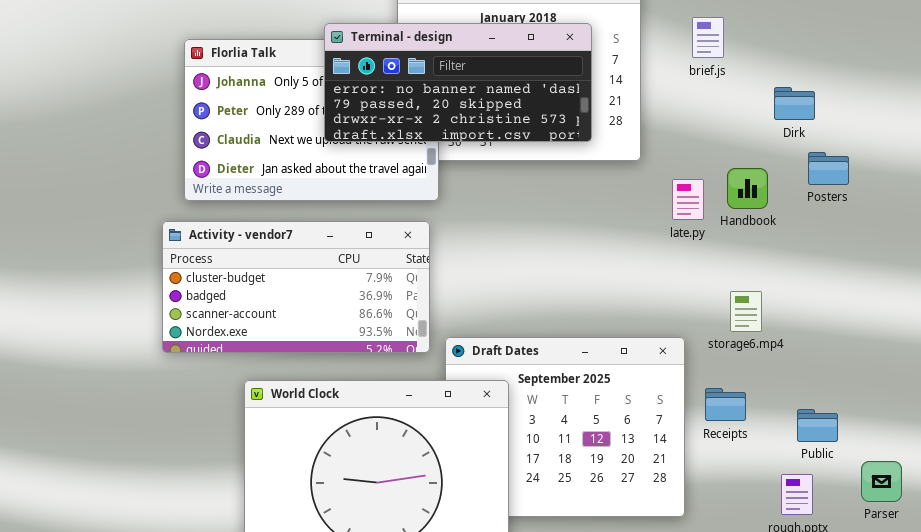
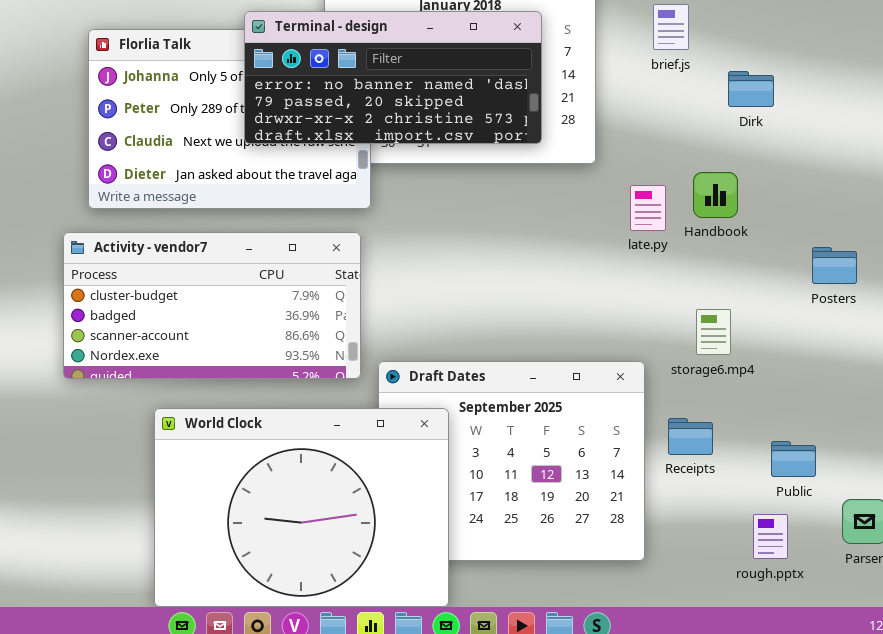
Dirk: [774,87,815,120] -> [728,71,774,107], moved
Posters: [808,152,849,185] -> [812,247,857,284], moved

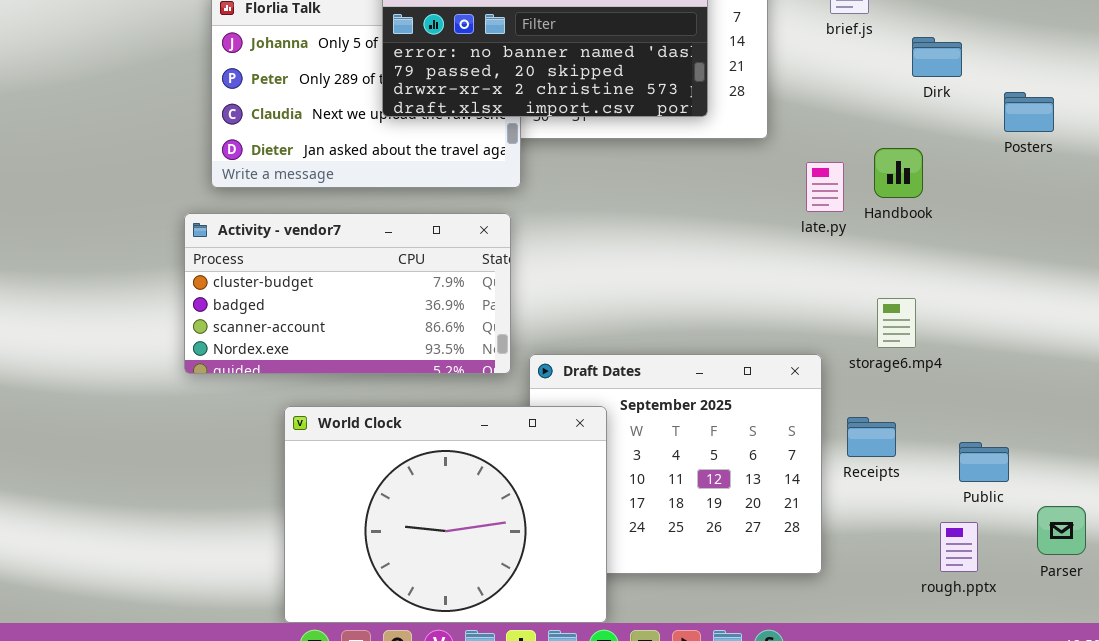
Posters: [812,247,857,284] -> [1004,92,1054,132], moved

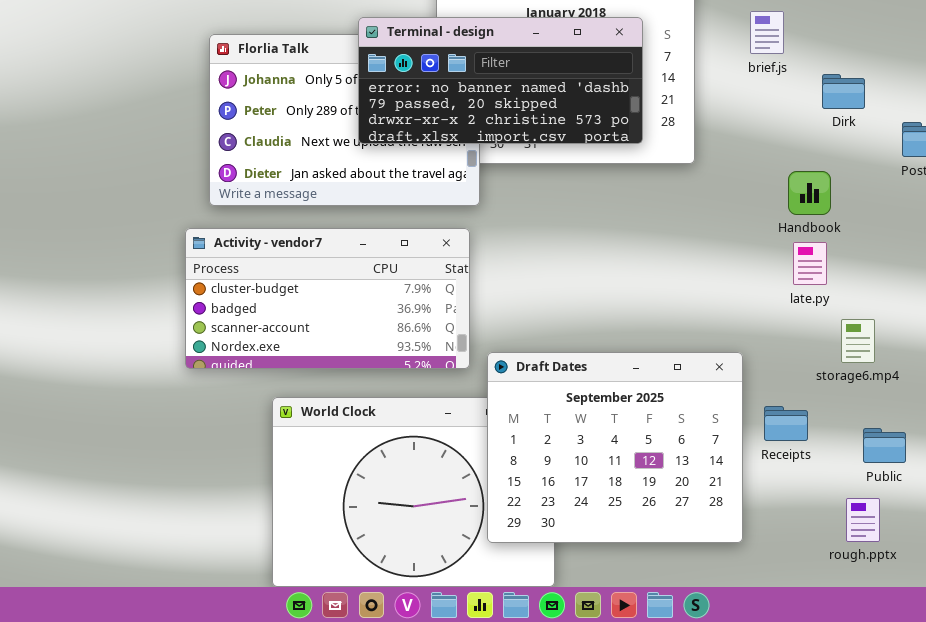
late.py: [806,162,844,212] -> [793,242,827,285], moved
storage6.mp4: [877,298,916,348] -> [841,319,875,363], moved
Draft Dates: [529,354,822,574] -> [487,352,743,543], raised

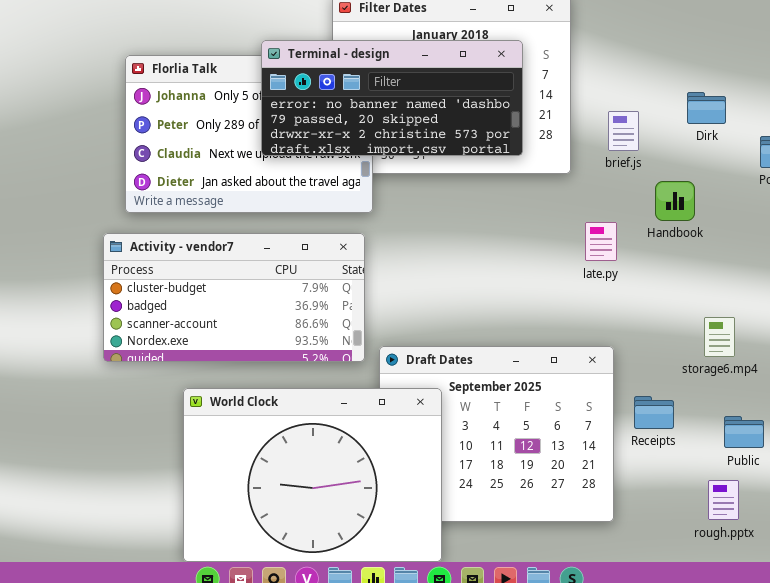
brief.js: [750,11,784,54] -> [608,111,639,151], moved
late.py: [793,242,827,285] -> [585,222,617,261], moved
World Clock: [272,397,555,587] -> [183,388,442,562], raised

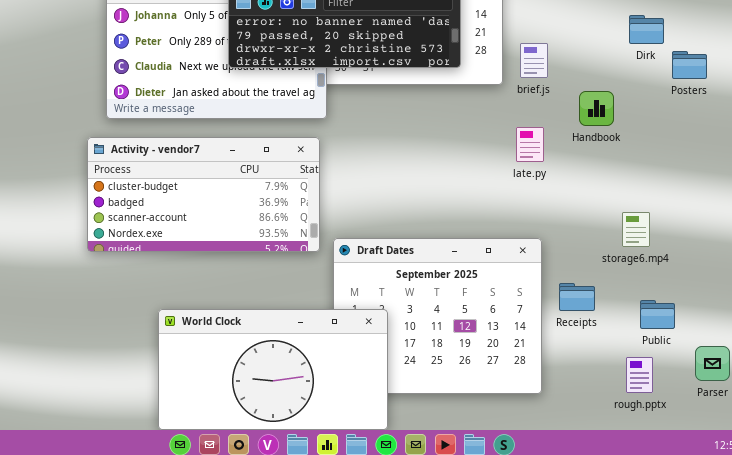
Dirk: [687,92,726,124] -> [629,15,664,44], moved
brief.js: [608,111,639,151] -> [520,43,548,78], moved
World Clock: [183,388,442,562] -> [158,309,388,430], resized

